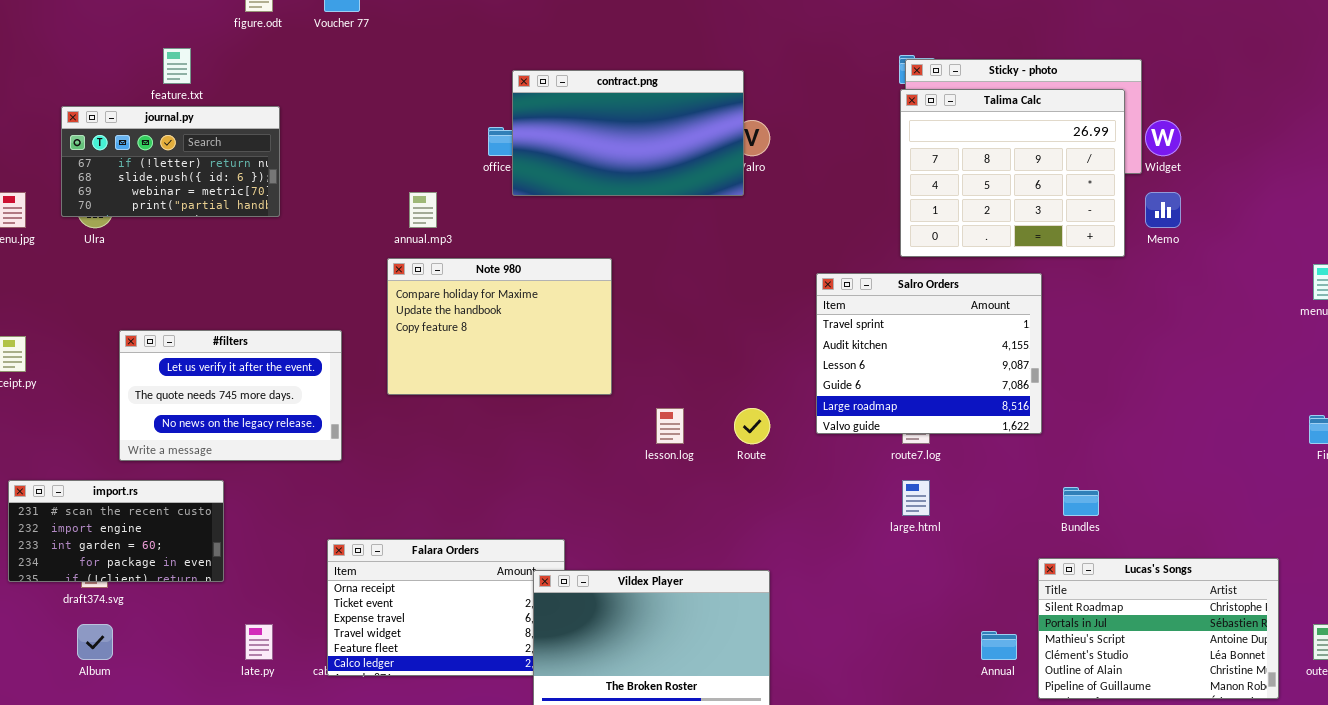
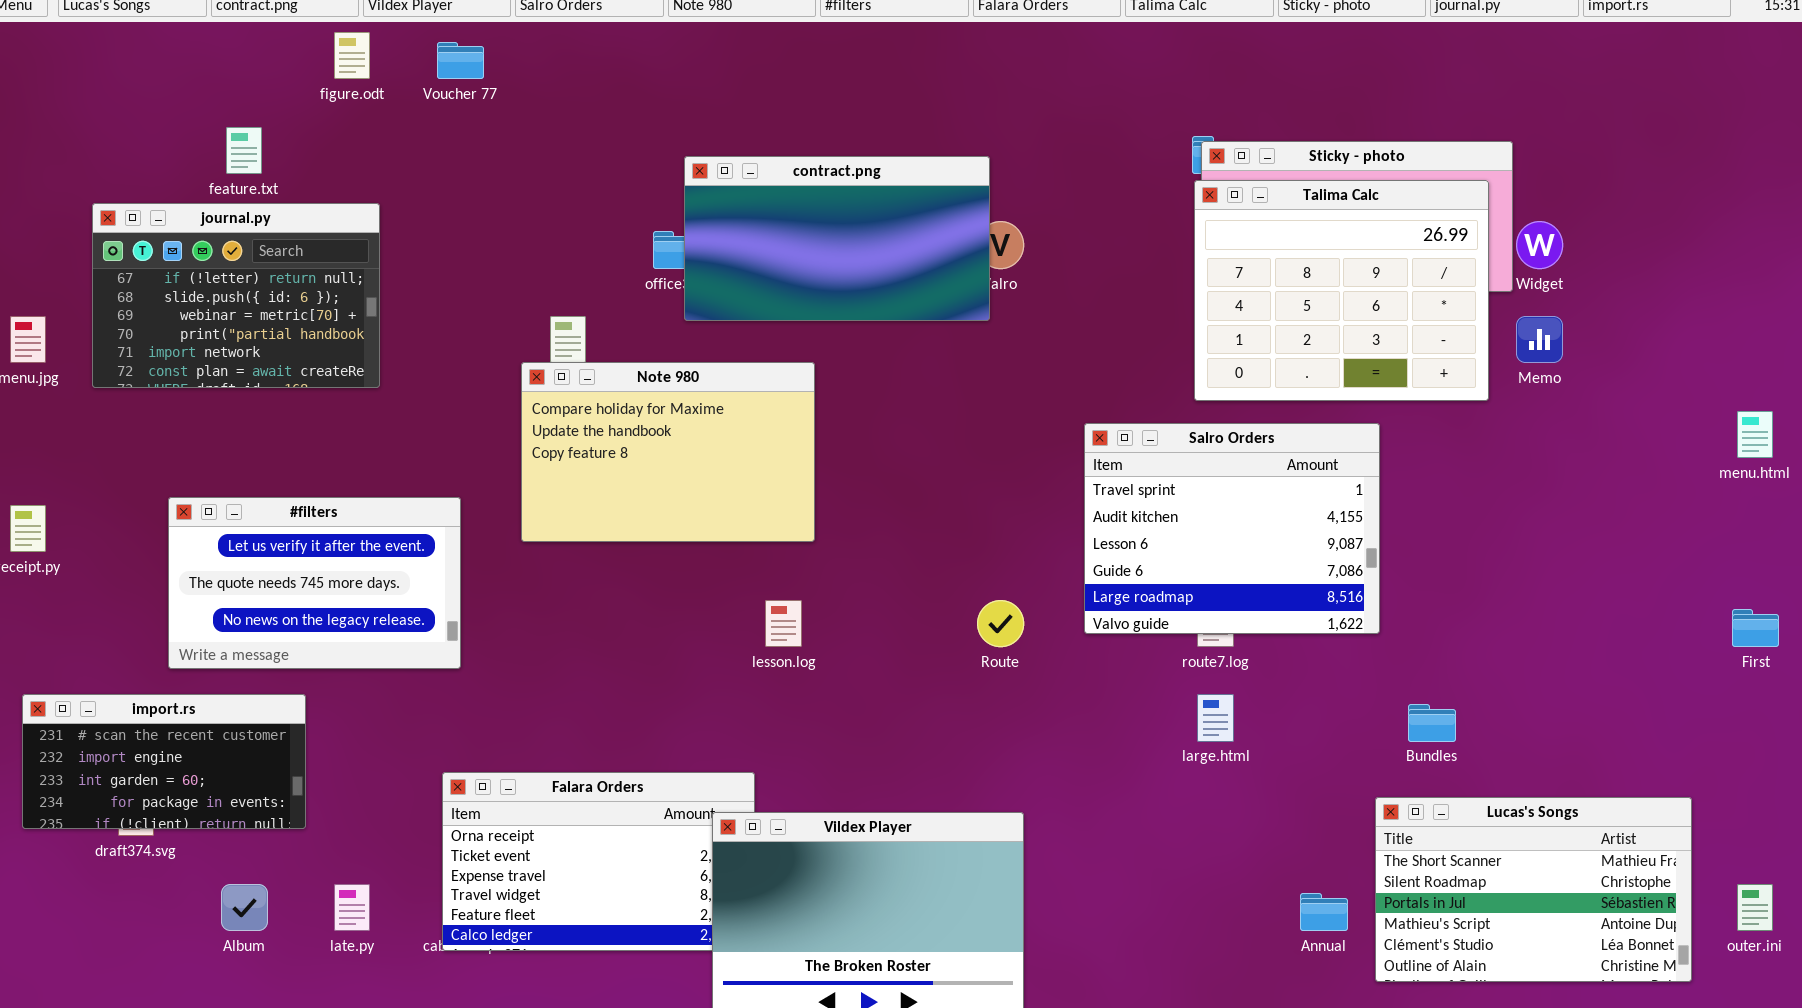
journal.py: [61,106,280,217] -> [92,203,380,388], resized
Note 980: [387,258,612,395] -> [521,362,815,542], moved
lesson.log: [656,408,684,444] -> [765,600,802,647], moved
Lucas's Songs: [1038,558,1279,699] -> [1375,797,1692,982], scrolled up 1 row
Album: [77,624,113,660] -> [221,884,268,931], moved

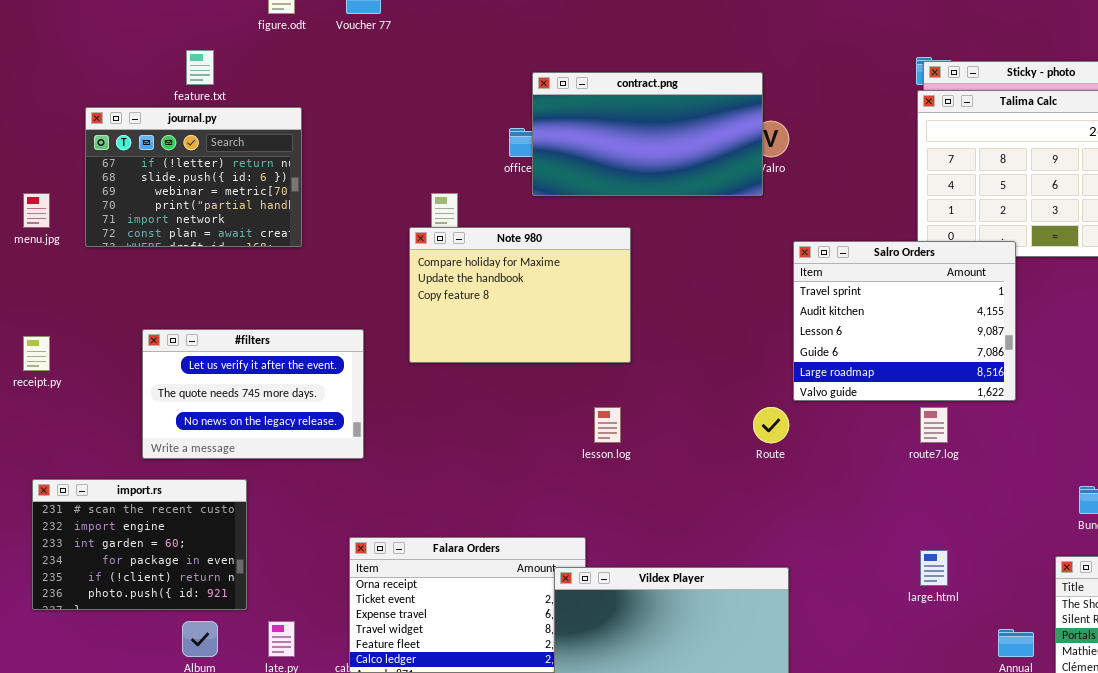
Salro Orders: [1084,423,1380,634] -> [793,241,1016,401], moved
import.rs: [22,694,306,829] -> [32,479,247,610], resized
large.html: [1197,694,1234,742] -> [920,550,948,586], moved

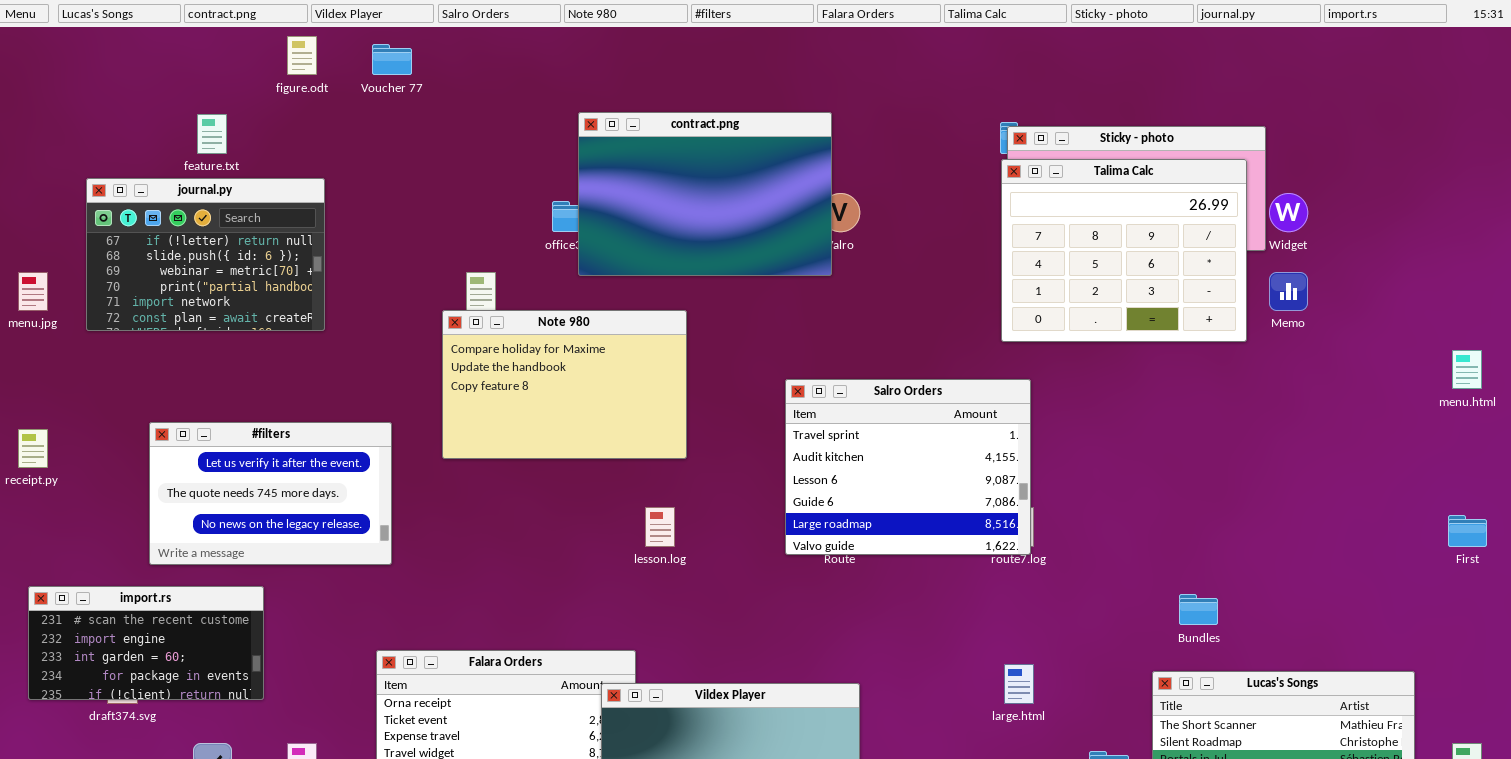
contract.png: [532,72,763,196] -> [578,112,832,276], resized
Salro Orders: [793,241,1016,401] -> [785,379,1031,555], moved
import.rs: [32,479,247,610] -> [28,586,264,700], resized

